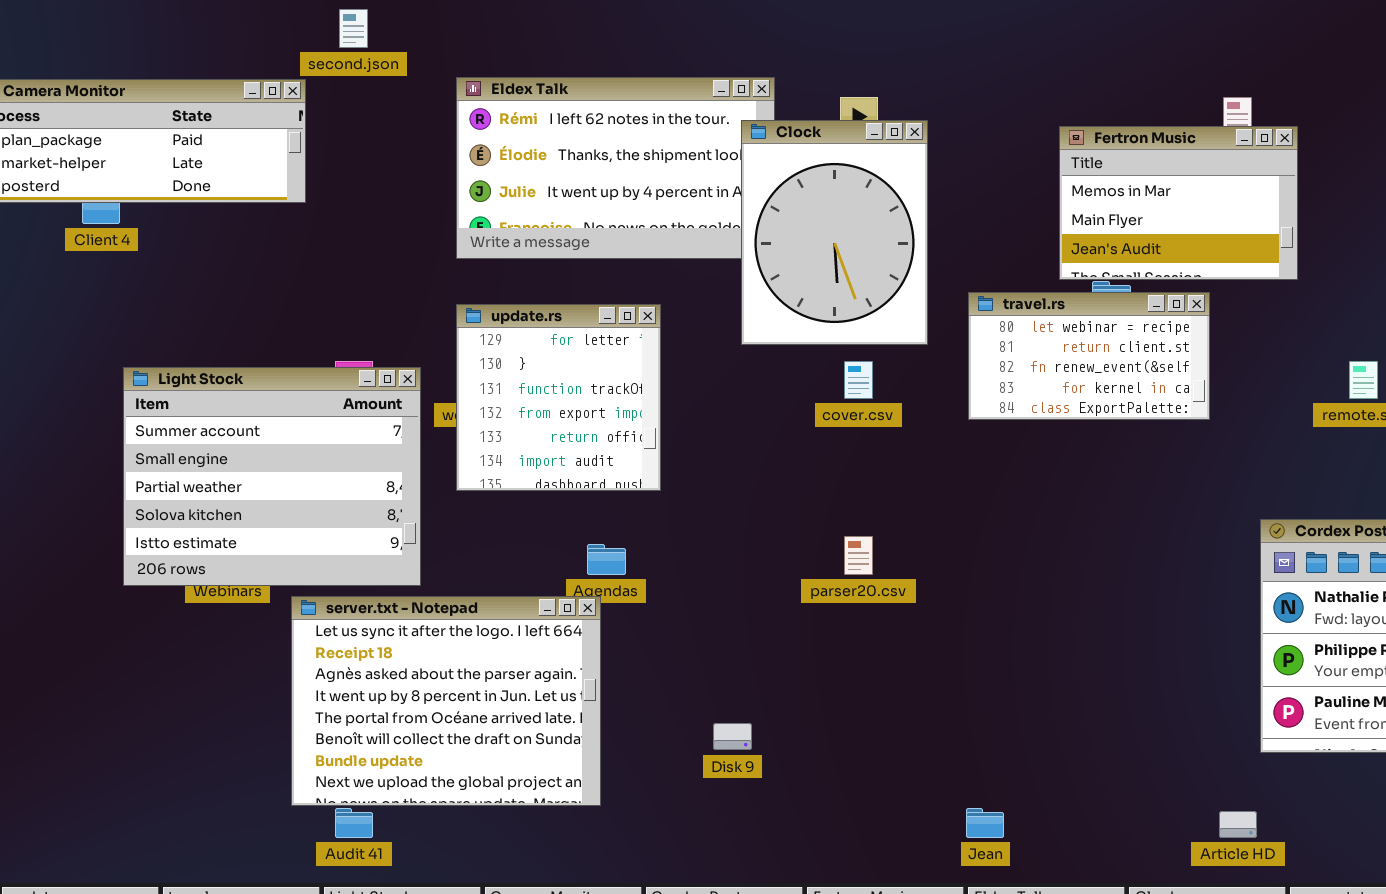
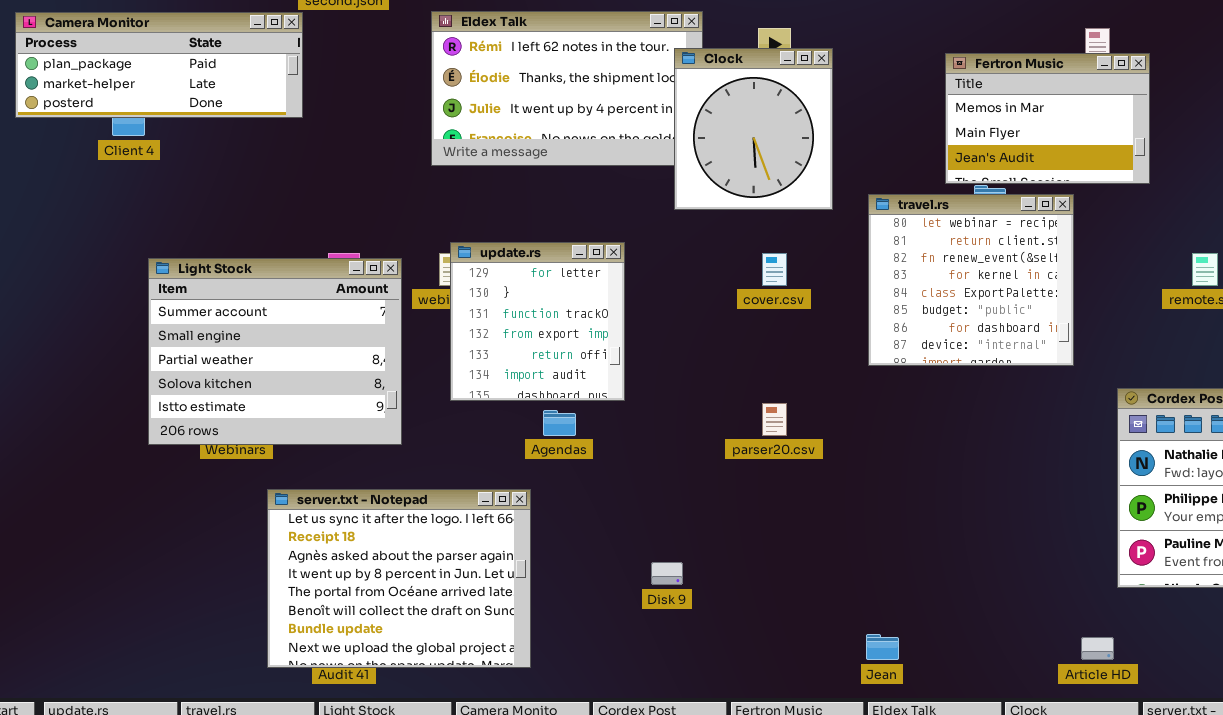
Clock: [741,120,928,345] -> [674,48,833,210], resized
travel.rs: [968,292,1210,420] -> [868,194,1074,366], resized
update.rs: [456,304,661,491] -> [450,242,625,401], moved
server.txt - Notepad: [291,596,601,806] -> [267,489,531,668], moved

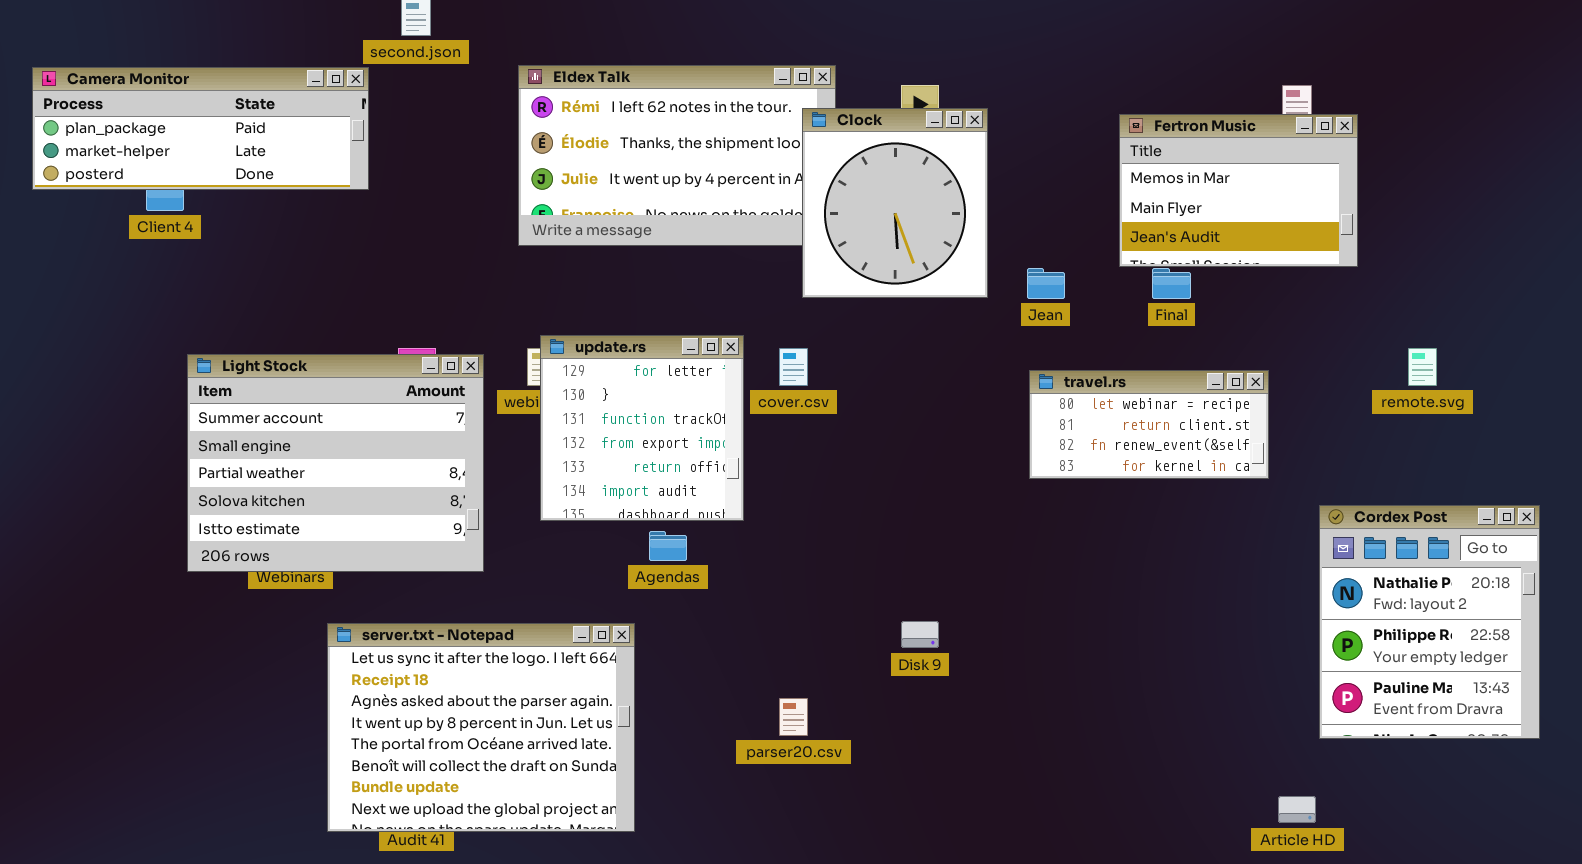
travel.rs: [868,194,1074,366] -> [1029,370,1269,479], resized
cover.csv: [762,253,787,286] -> [779,348,808,386], moved
parser20.csv: [762,403,787,436] -> [779,698,808,736], moved
Disk 9: [651,562,683,585] -> [901,621,939,648], moved
Jean: [866,634,899,660] -> [1027,268,1065,299], moved

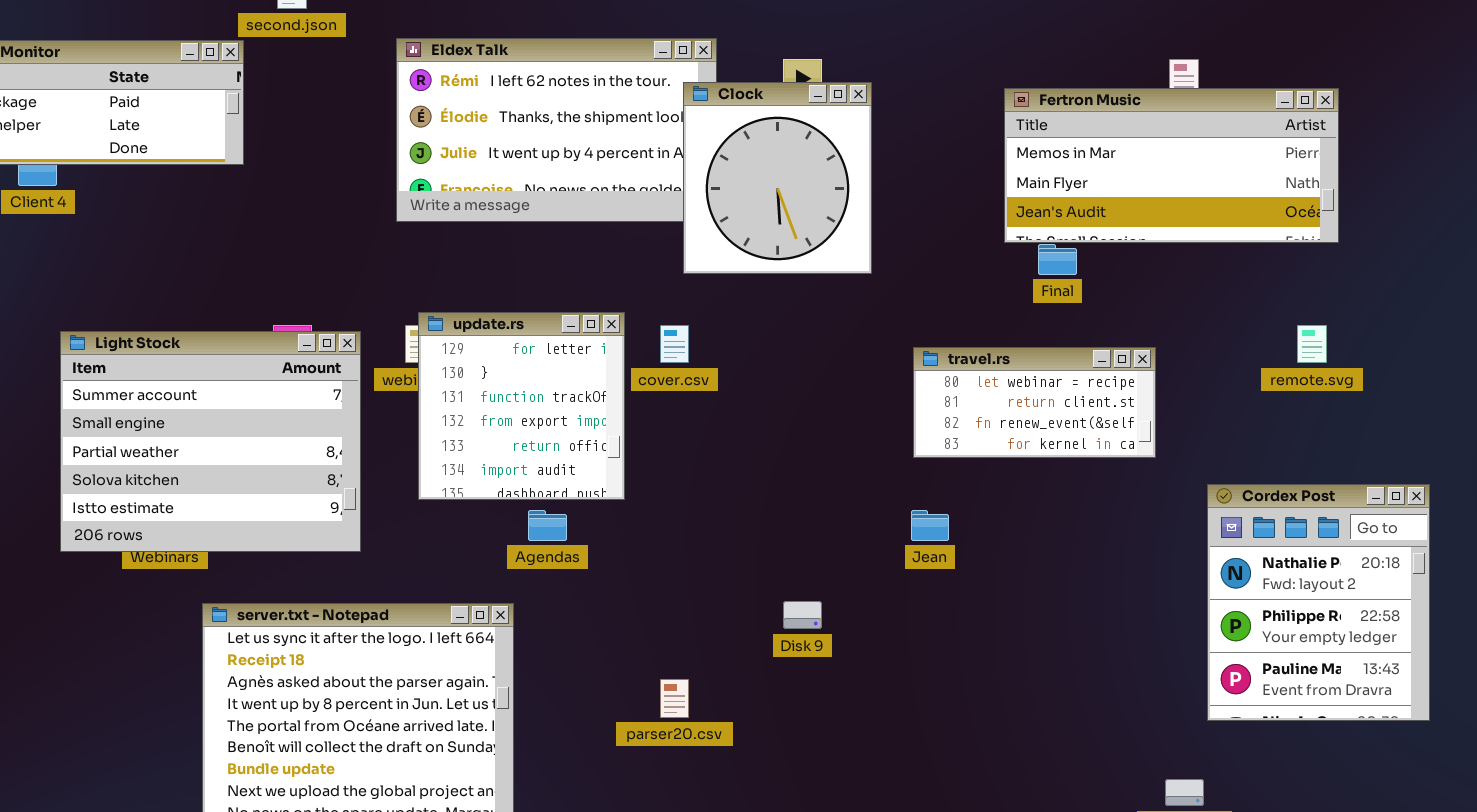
Fertron Music: [1119,114,1358,267] -> [1004,88,1339,243], resized
Jean: [1027,268,1065,299] -> [911,510,949,541], moved

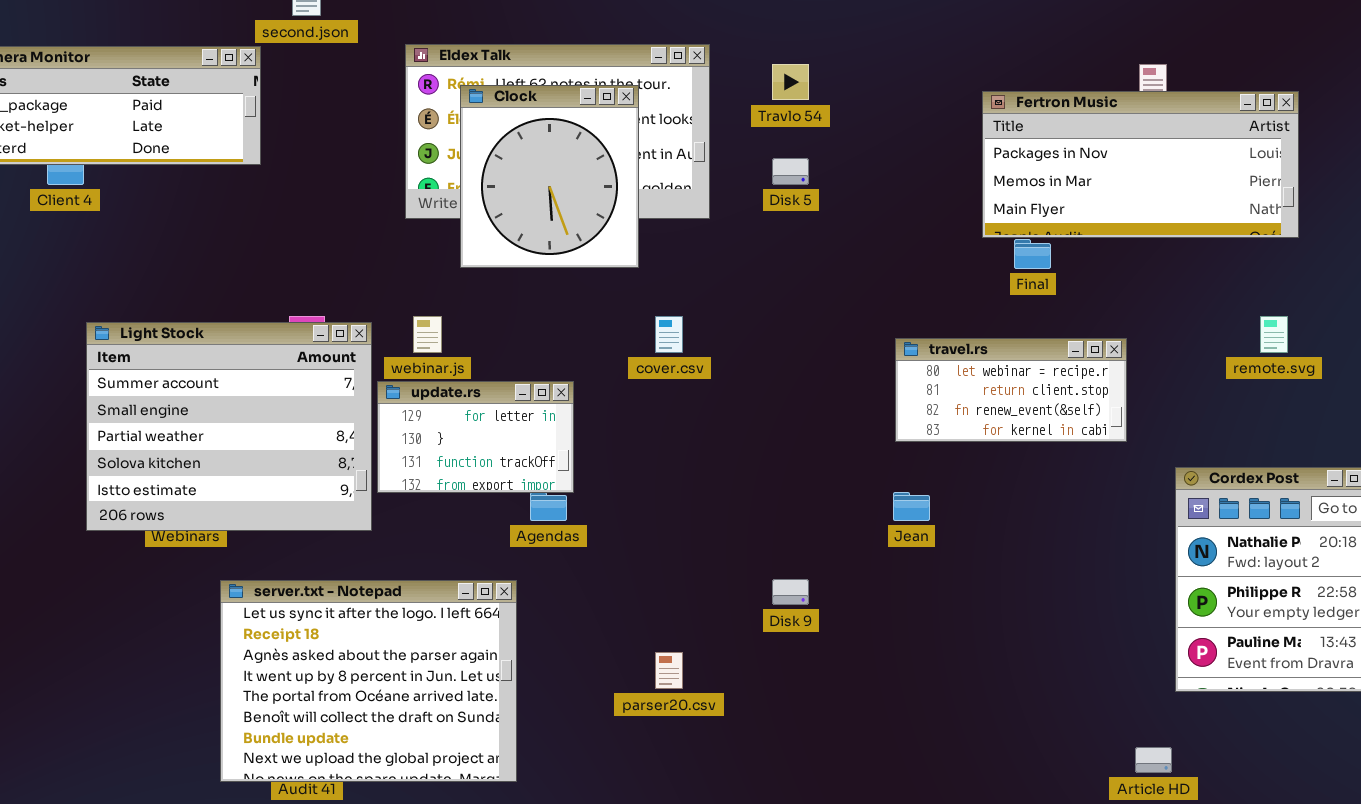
Clock: [683,82,872,274] -> [460,85,639,268], moved
Fertron Music: [1004,88,1339,243] -> [982,91,1299,238], scrolled up 1 row
update.rs: [418,312,625,500] -> [377,381,574,493], moved, resized

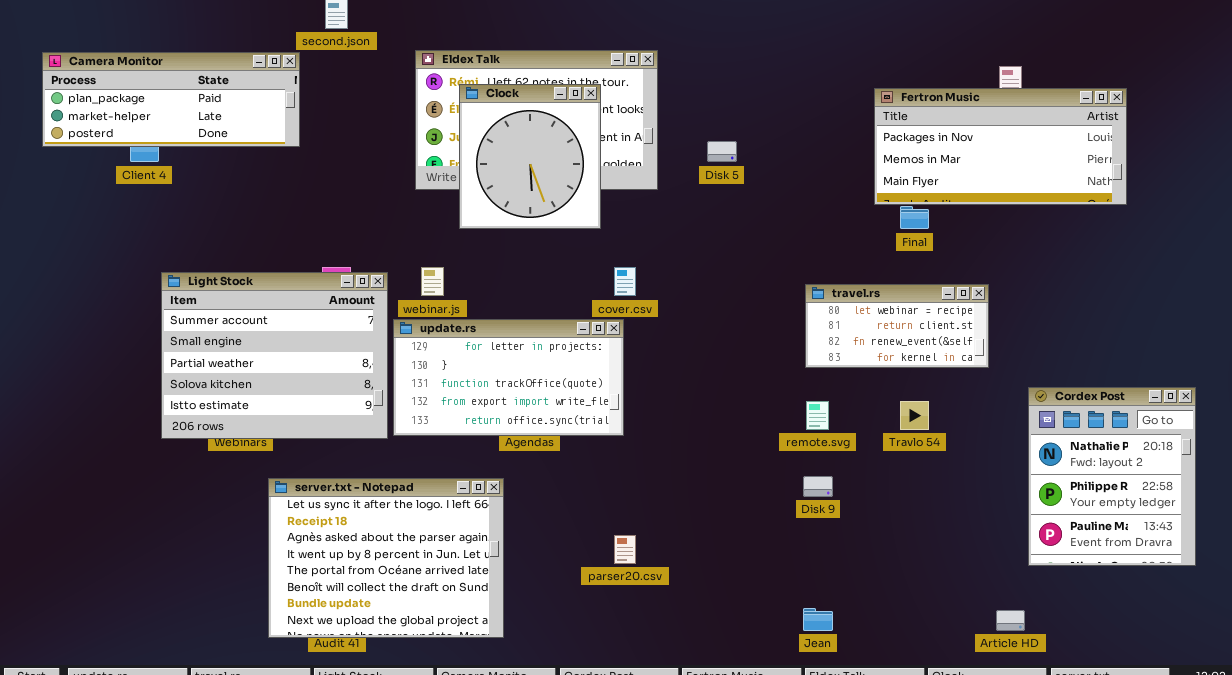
Travlo 54: [772,64,809,100] -> [900,401,929,430], moved
remote.svg: [1260,316,1288,353] -> [806,401,829,430], moved
update.rs: [377,381,574,493] -> [393,319,624,436], resized
Jean: [893,492,930,521] -> [803,608,833,631], moved
Disk 9: [772,579,809,605] -> [803,476,833,497], moved

